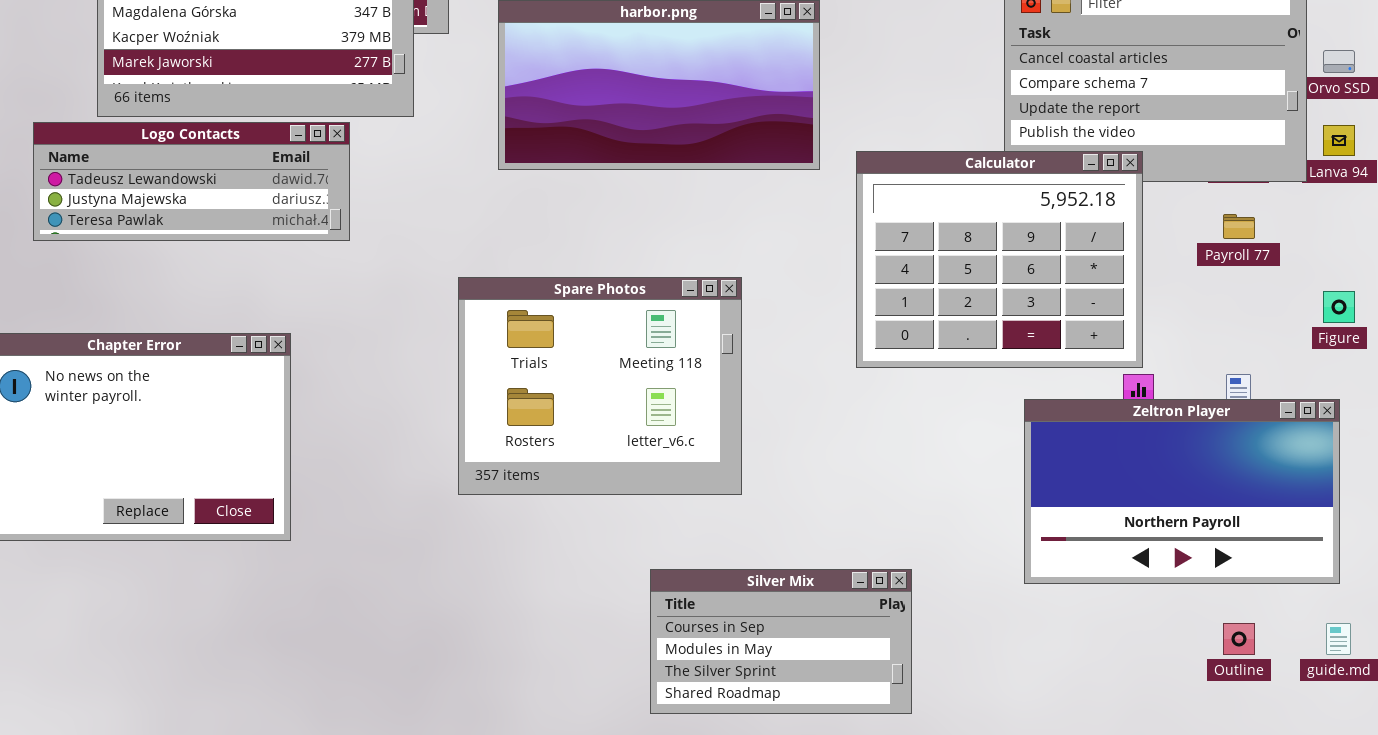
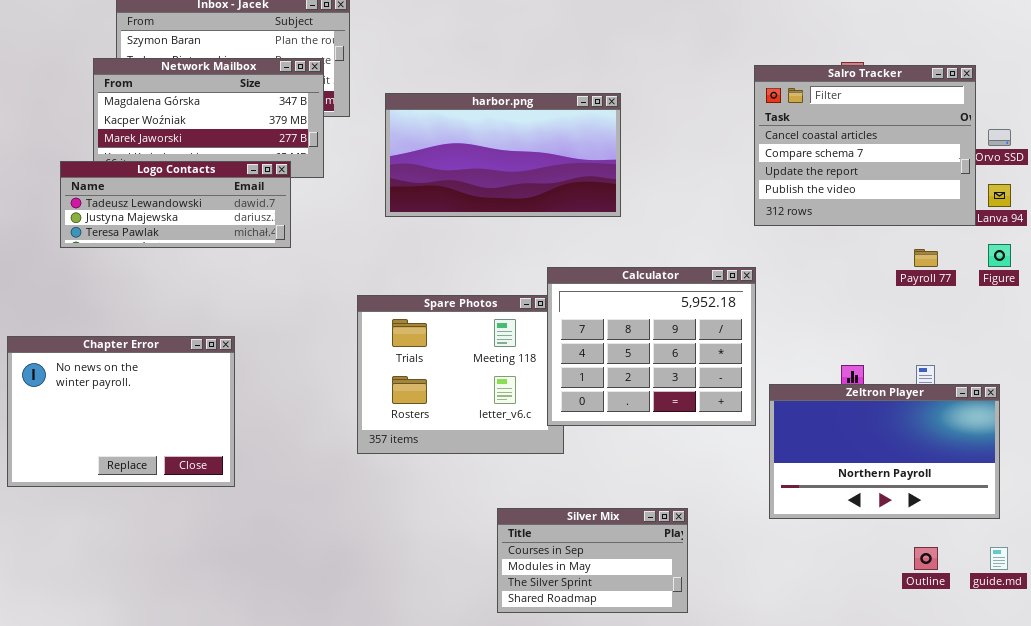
Logo Contacts: [33,122,350,241] -> [60,161,291,248], moved
Calculator: [856,151,1143,368] -> [547,267,756,426], moved
Figure: [1323,291,1355,323] -> [988,244,1011,267], moved

